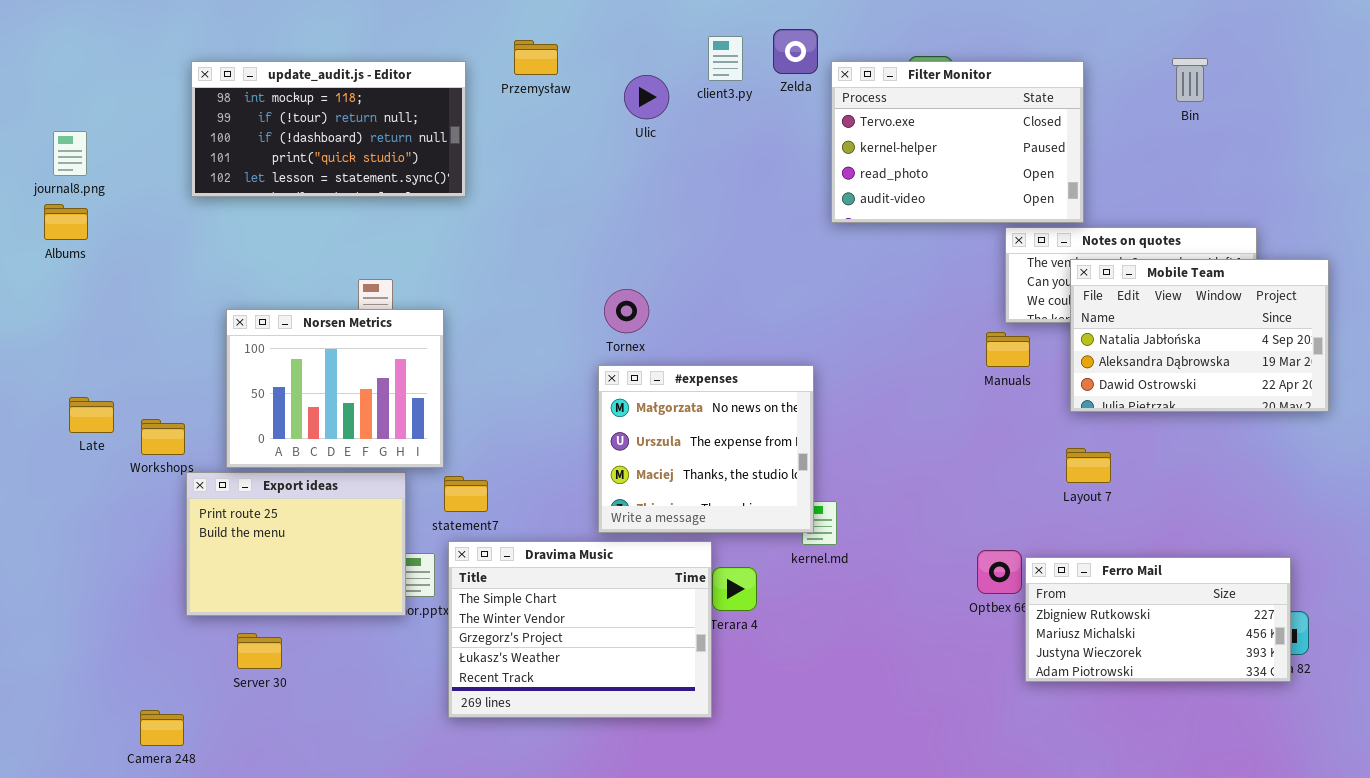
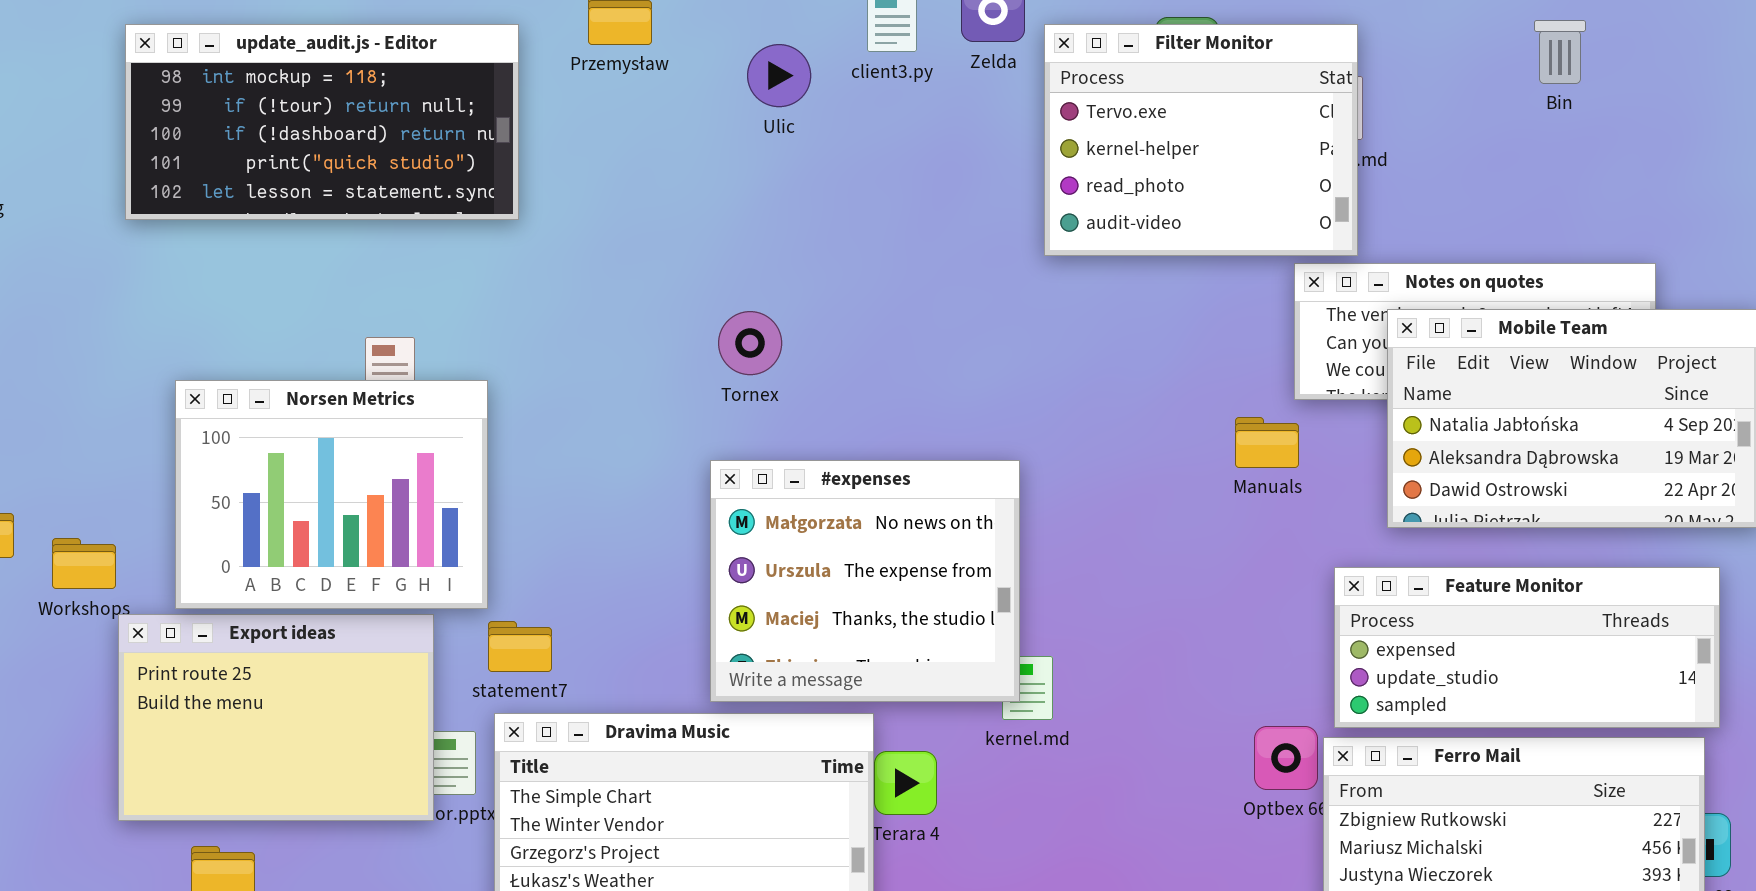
Filter Monitor: [831,61,1084,223] -> [1044,24,1358,256], resized
Tornex: [604,289,649,333] -> [718,311,782,375], moved
Manuals: [986,332,1030,367] -> [1235,417,1299,468], moved
Feature Monitor: none -> [1334,567,1720,728], opened

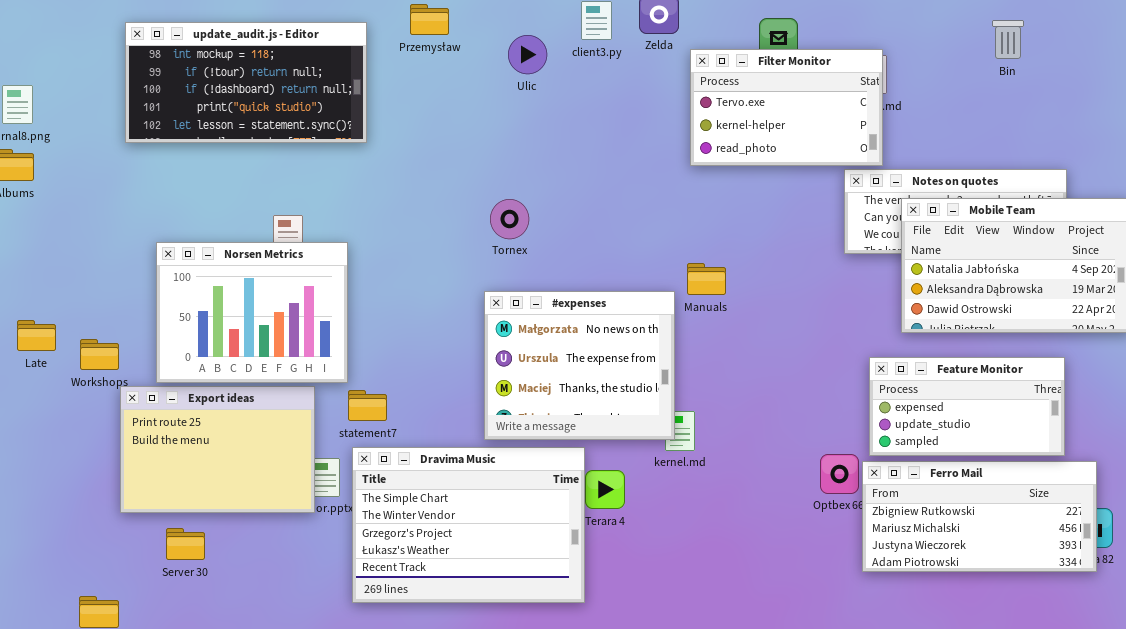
Filter Monitor: [1044,24,1358,256] -> [690,49,883,166], resized
Manuals: [1235,417,1299,468] -> [687,263,726,295], moved
Feature Monitor: [1334,567,1720,728] -> [869,357,1065,456], resized

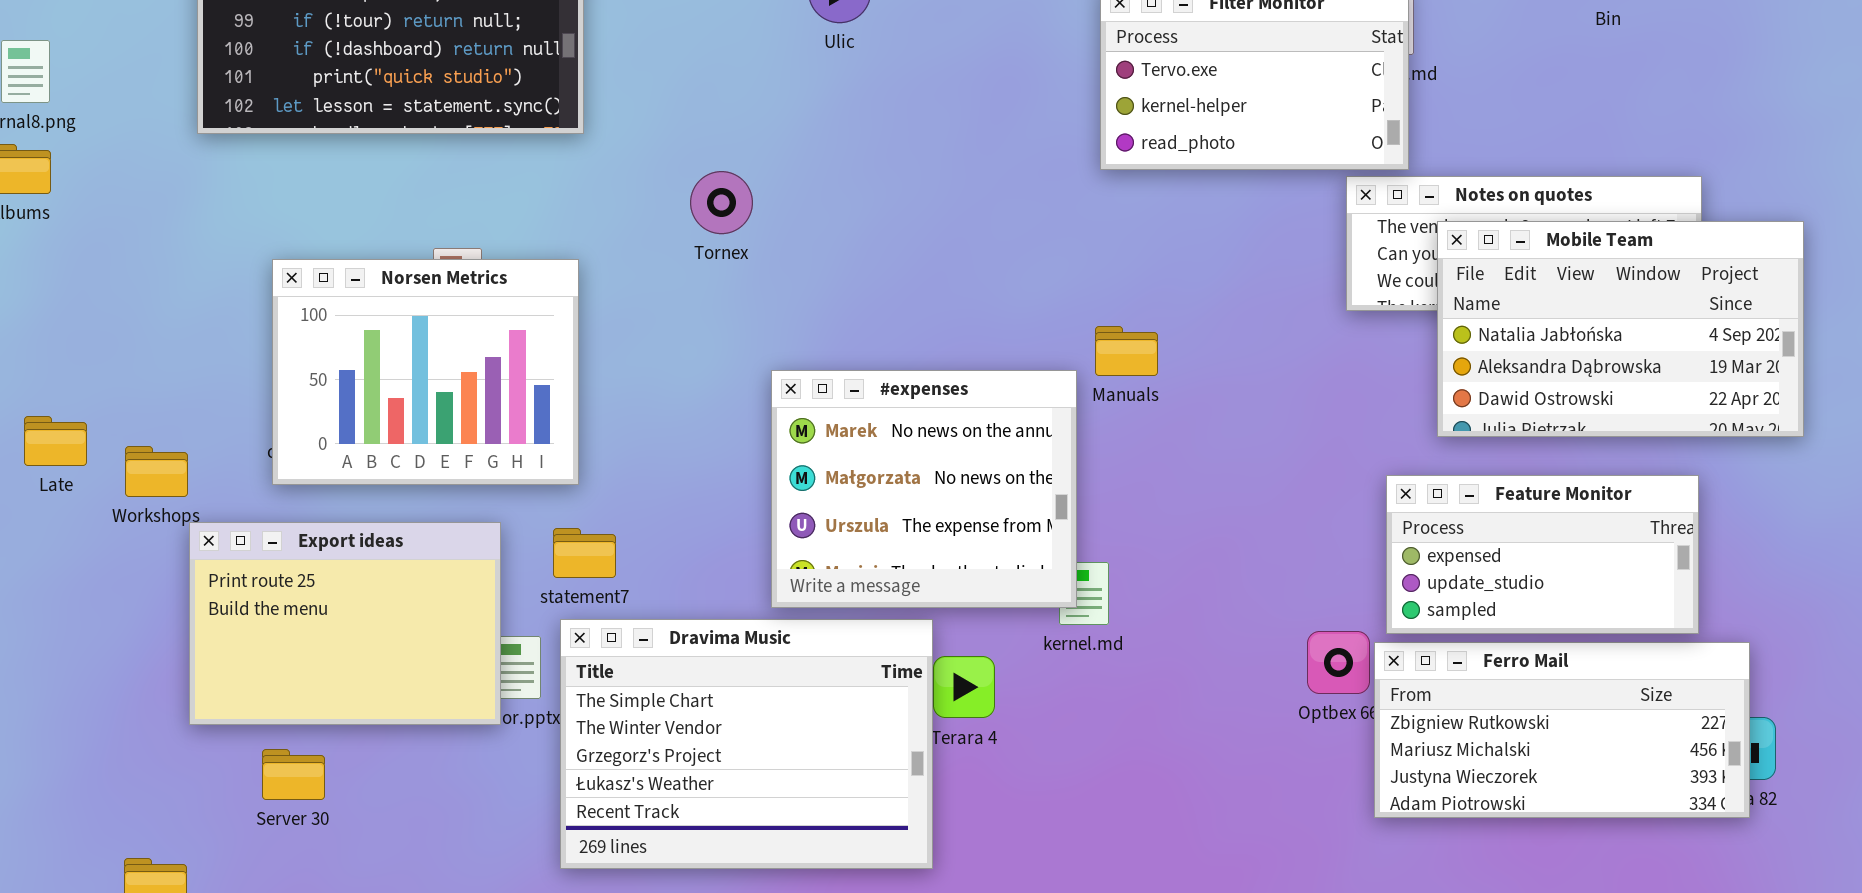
Tornex: [490,199,529,239] -> [690,171,753,234], moved
Norsen Metrics: [156,242,348,383] -> [272,259,579,485], moved
#expenses: [484,291,675,440] -> [771,370,1077,608], scrolled up 1 row

